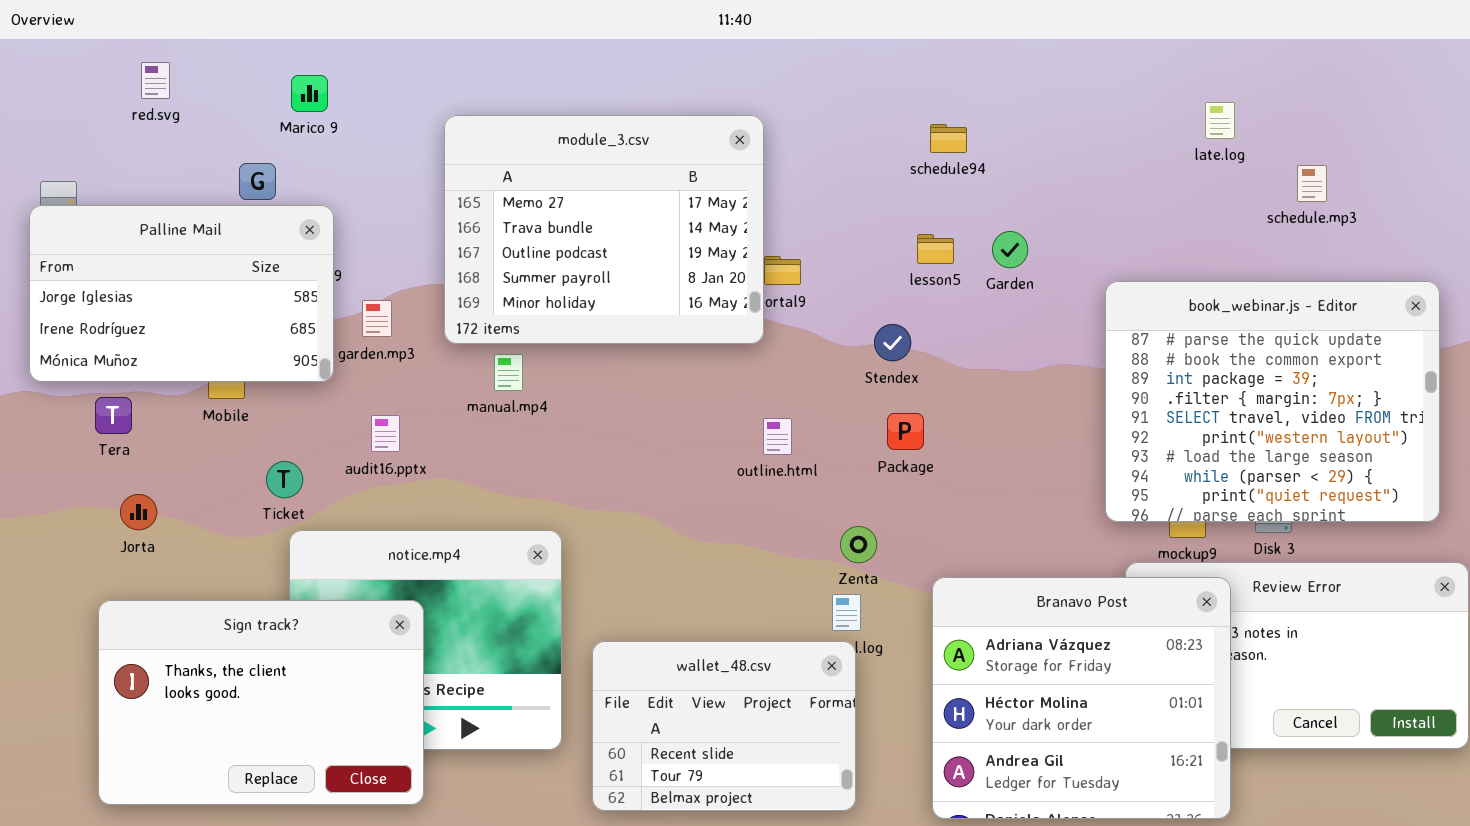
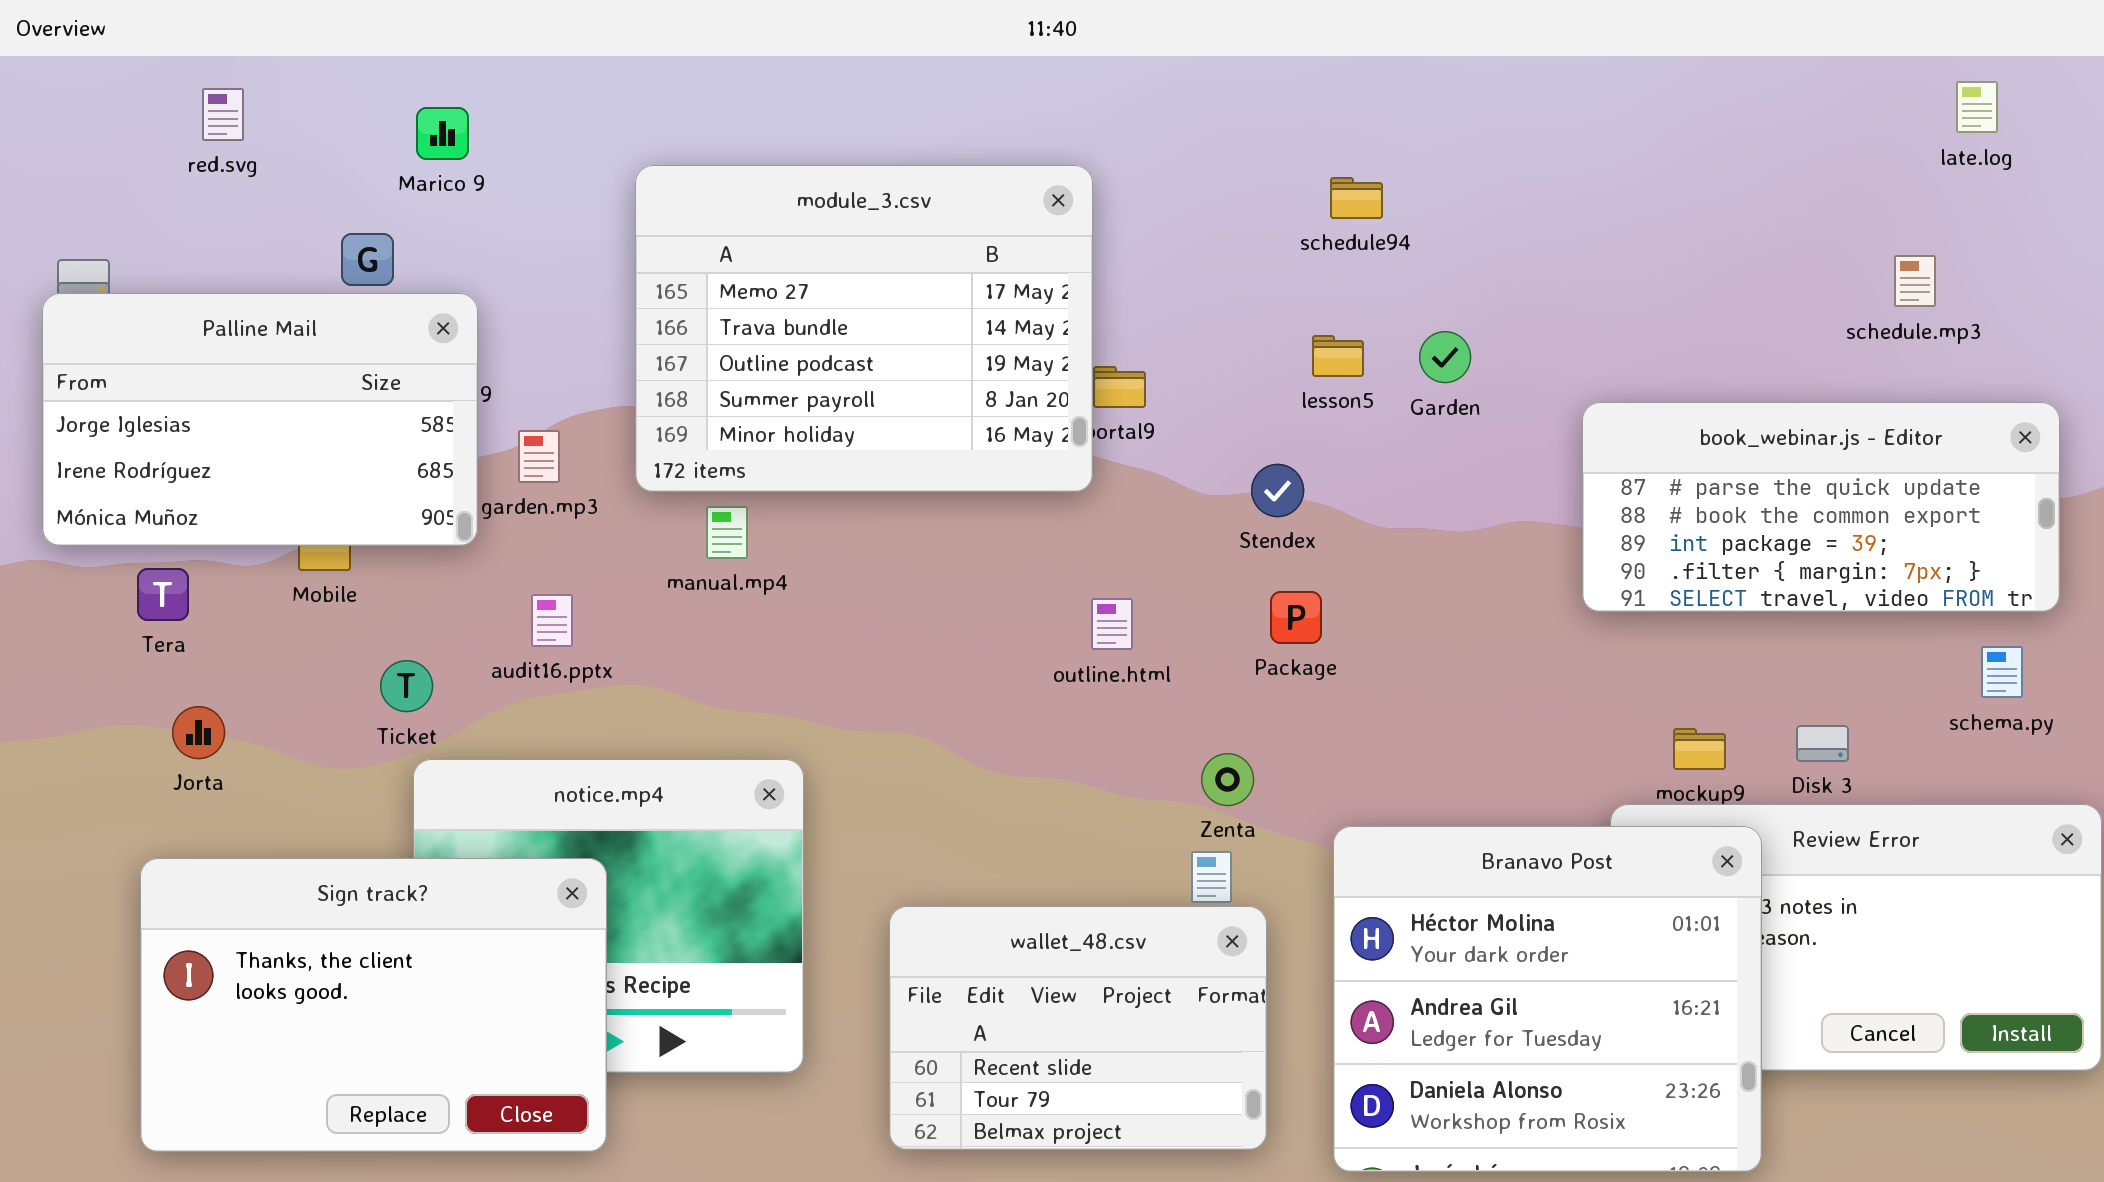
late.log: [1205,102,1235,139] -> [1956,81,1998,133], moved
schedule.mp3: [1297,165,1327,202] -> [1894,255,1936,307], moved
book_webinar.js - Editor: [1105,281,1440,522] -> [1582,402,2060,612], resized
Branavo Post: [932,577,1231,819] -> [1333,826,1762,1172], scrolled down 1 row
wallet_48.csv: [592,641,856,811] -> [889,906,1267,1150], moved

